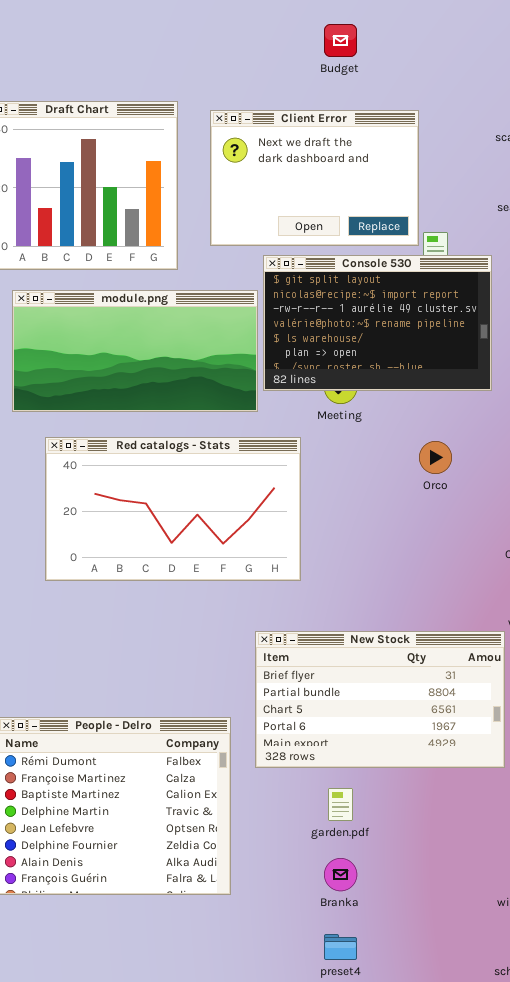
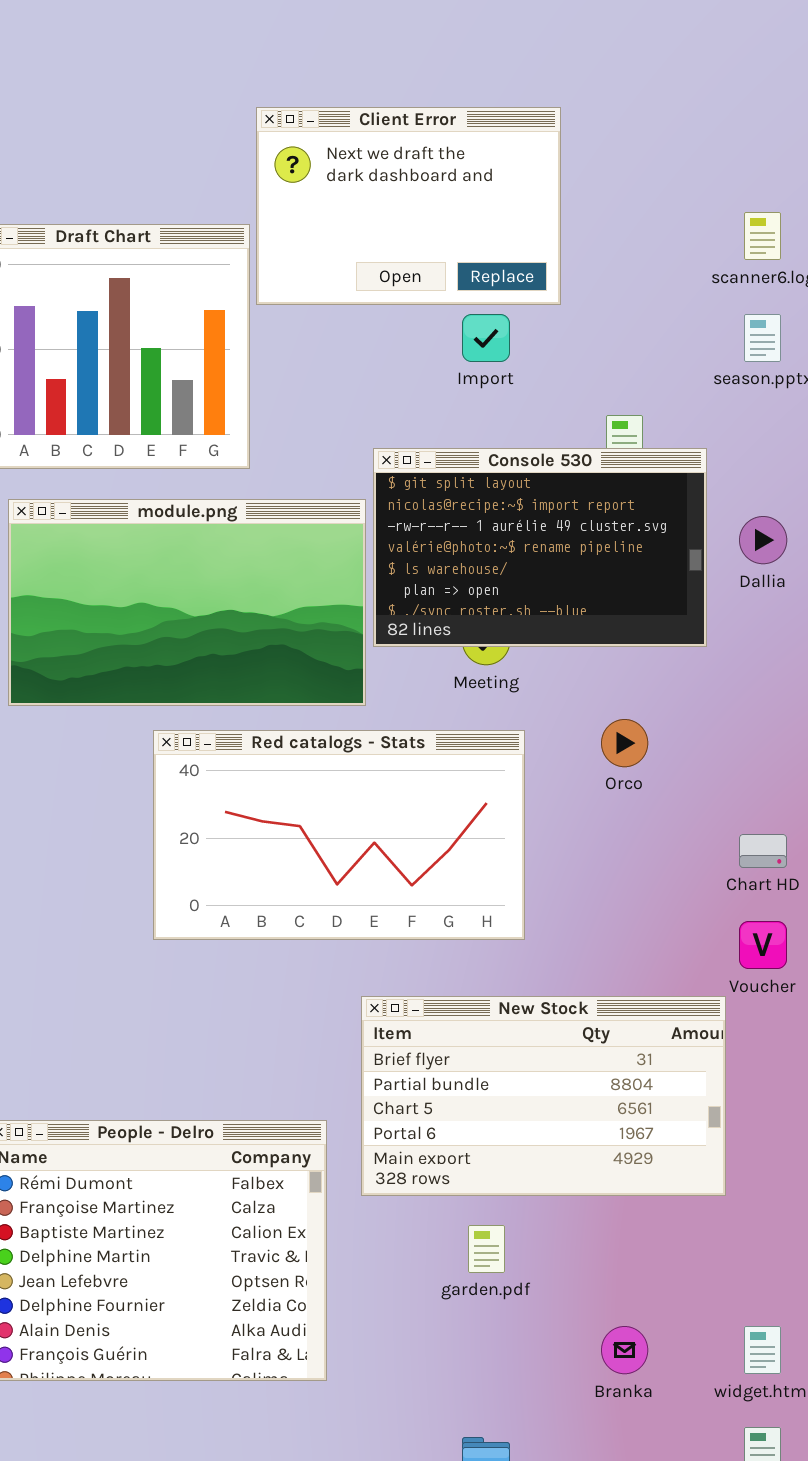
Client Error: [210,110,419,246] -> [256,107,561,305], moved
module.png: [12,290,258,412] -> [8,499,366,706], resized
Red catalogs - Stats: [45,437,301,581] -> [153,730,525,940], moved
Branka: [324,858,357,891] -> [601,1326,648,1374], moved

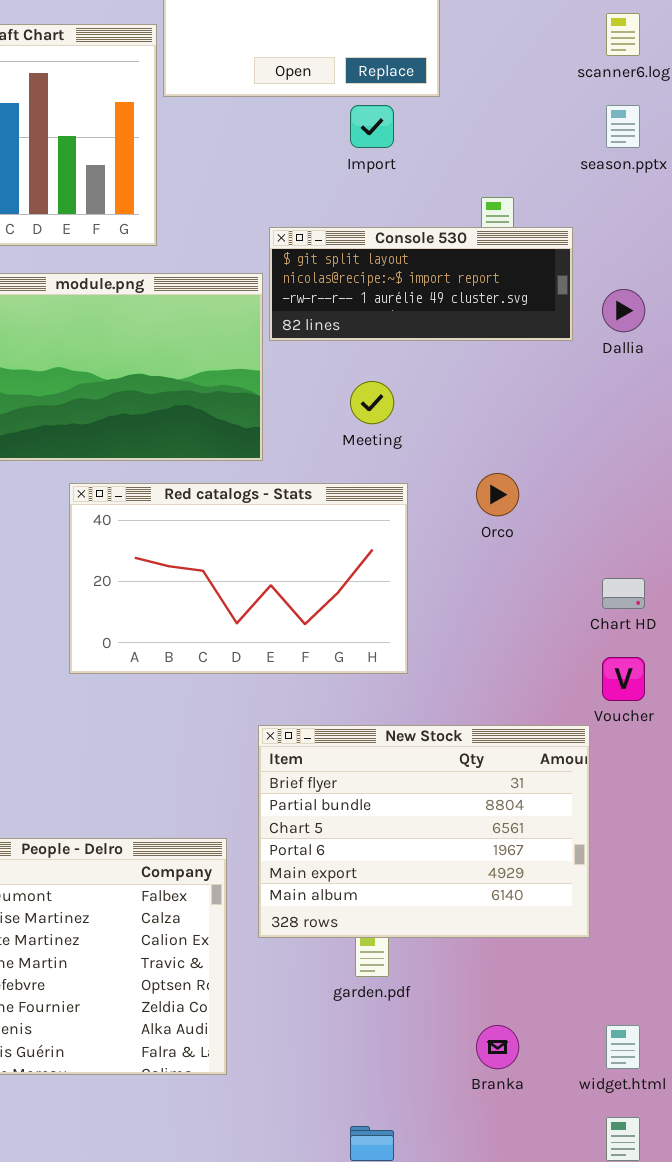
Console 530: [373,448,707,647] -> [269,227,573,341], resized
New Stock: [361,996,726,1196] -> [258,725,590,938], resized

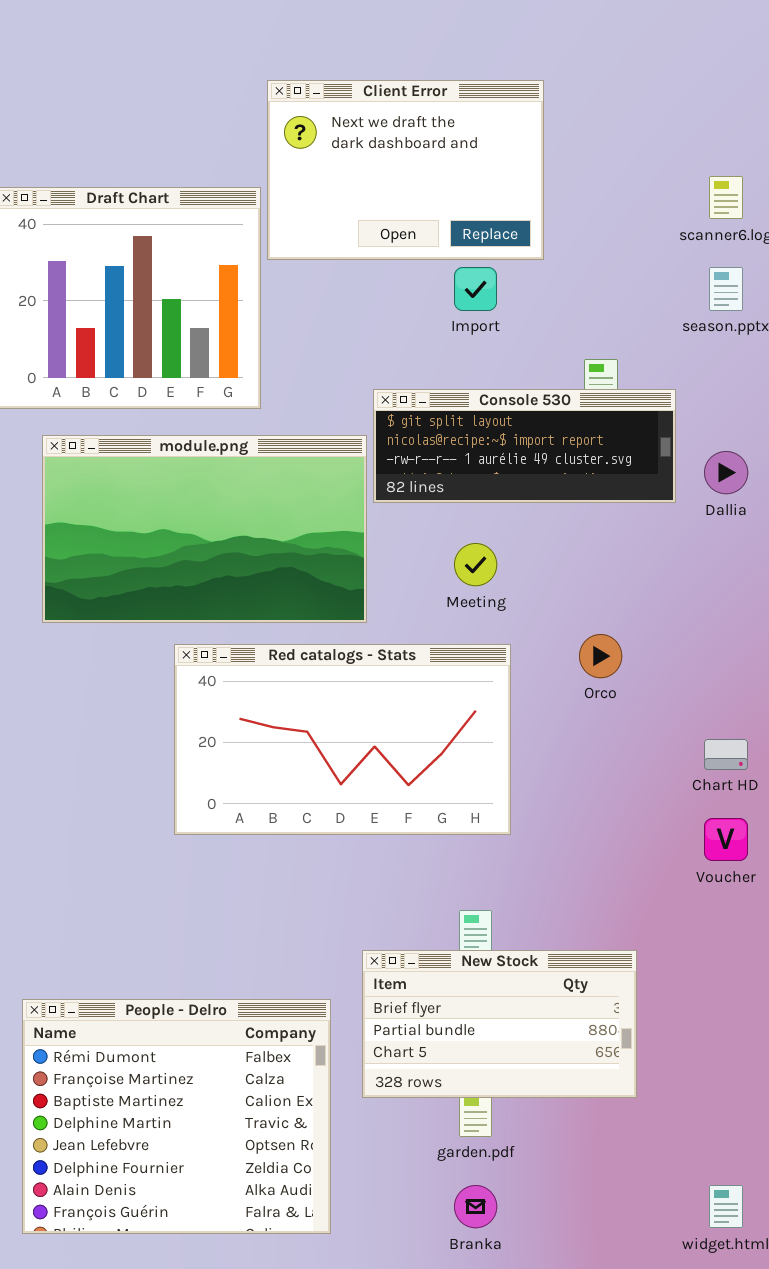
New Stock: [258,725,590,938] -> [362,950,637,1098], resized
Branka: [476,1025,519,1069] -> [454,1185,497,1228], moved

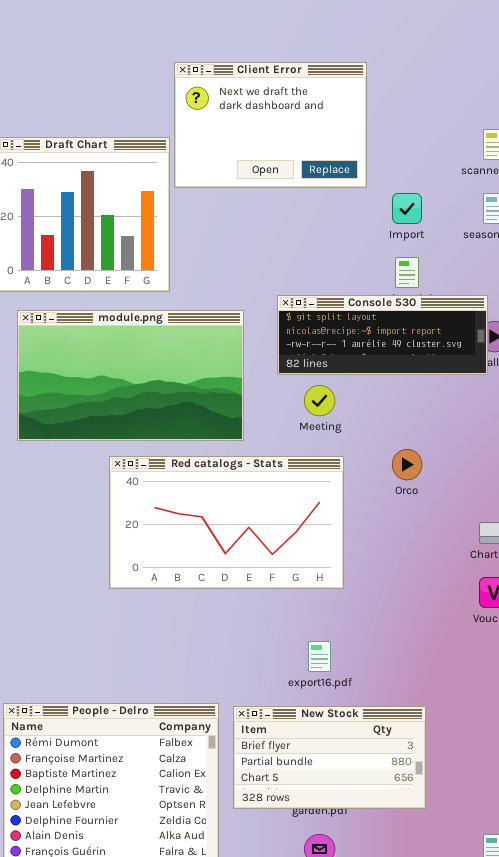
Import: [454,267,497,311] -> [392,193,422,224], moved
Console 530: [373,389,676,503] -> [277,295,488,375], moved
New Stock: [362,950,637,1098] -> [233,706,426,809], moved

